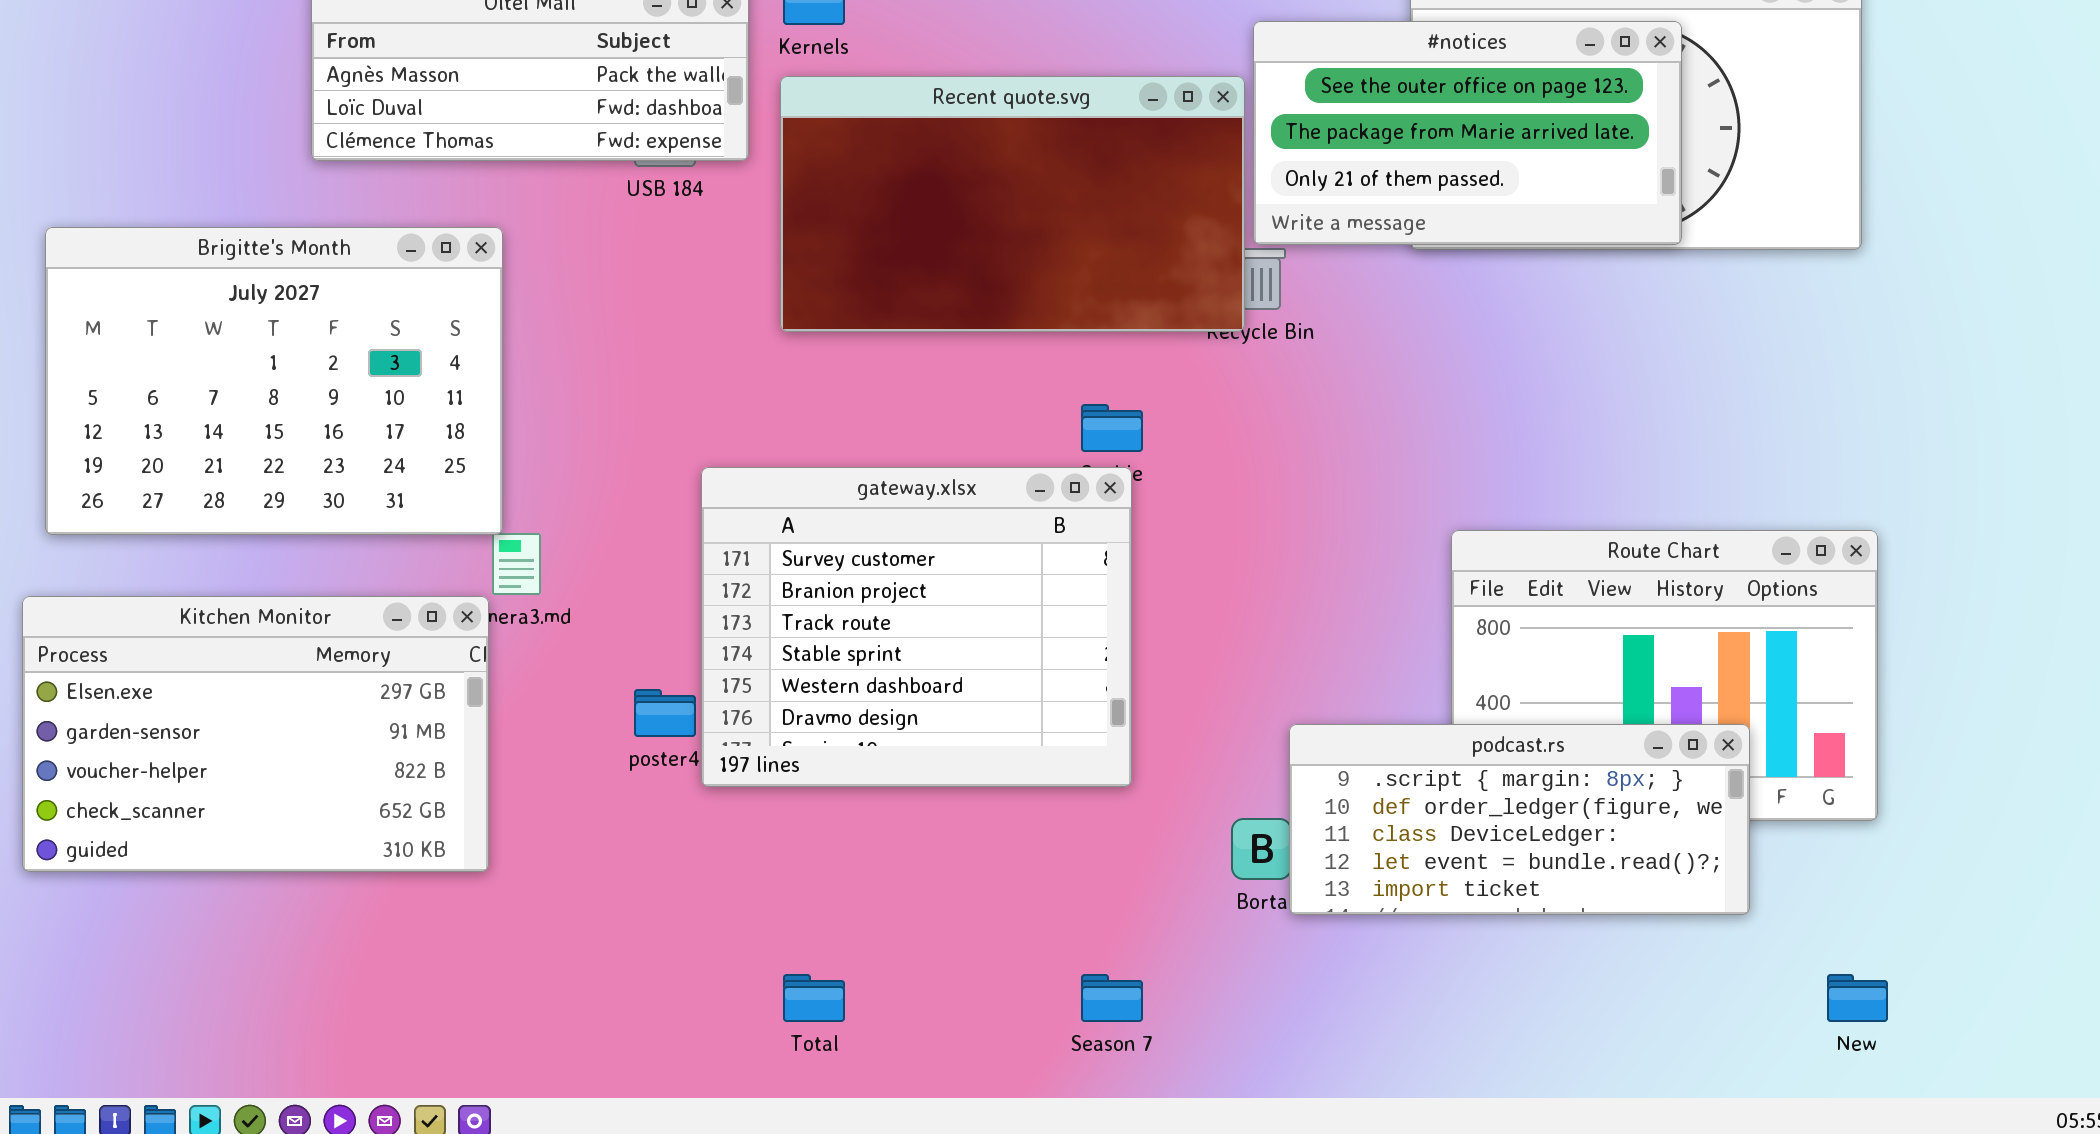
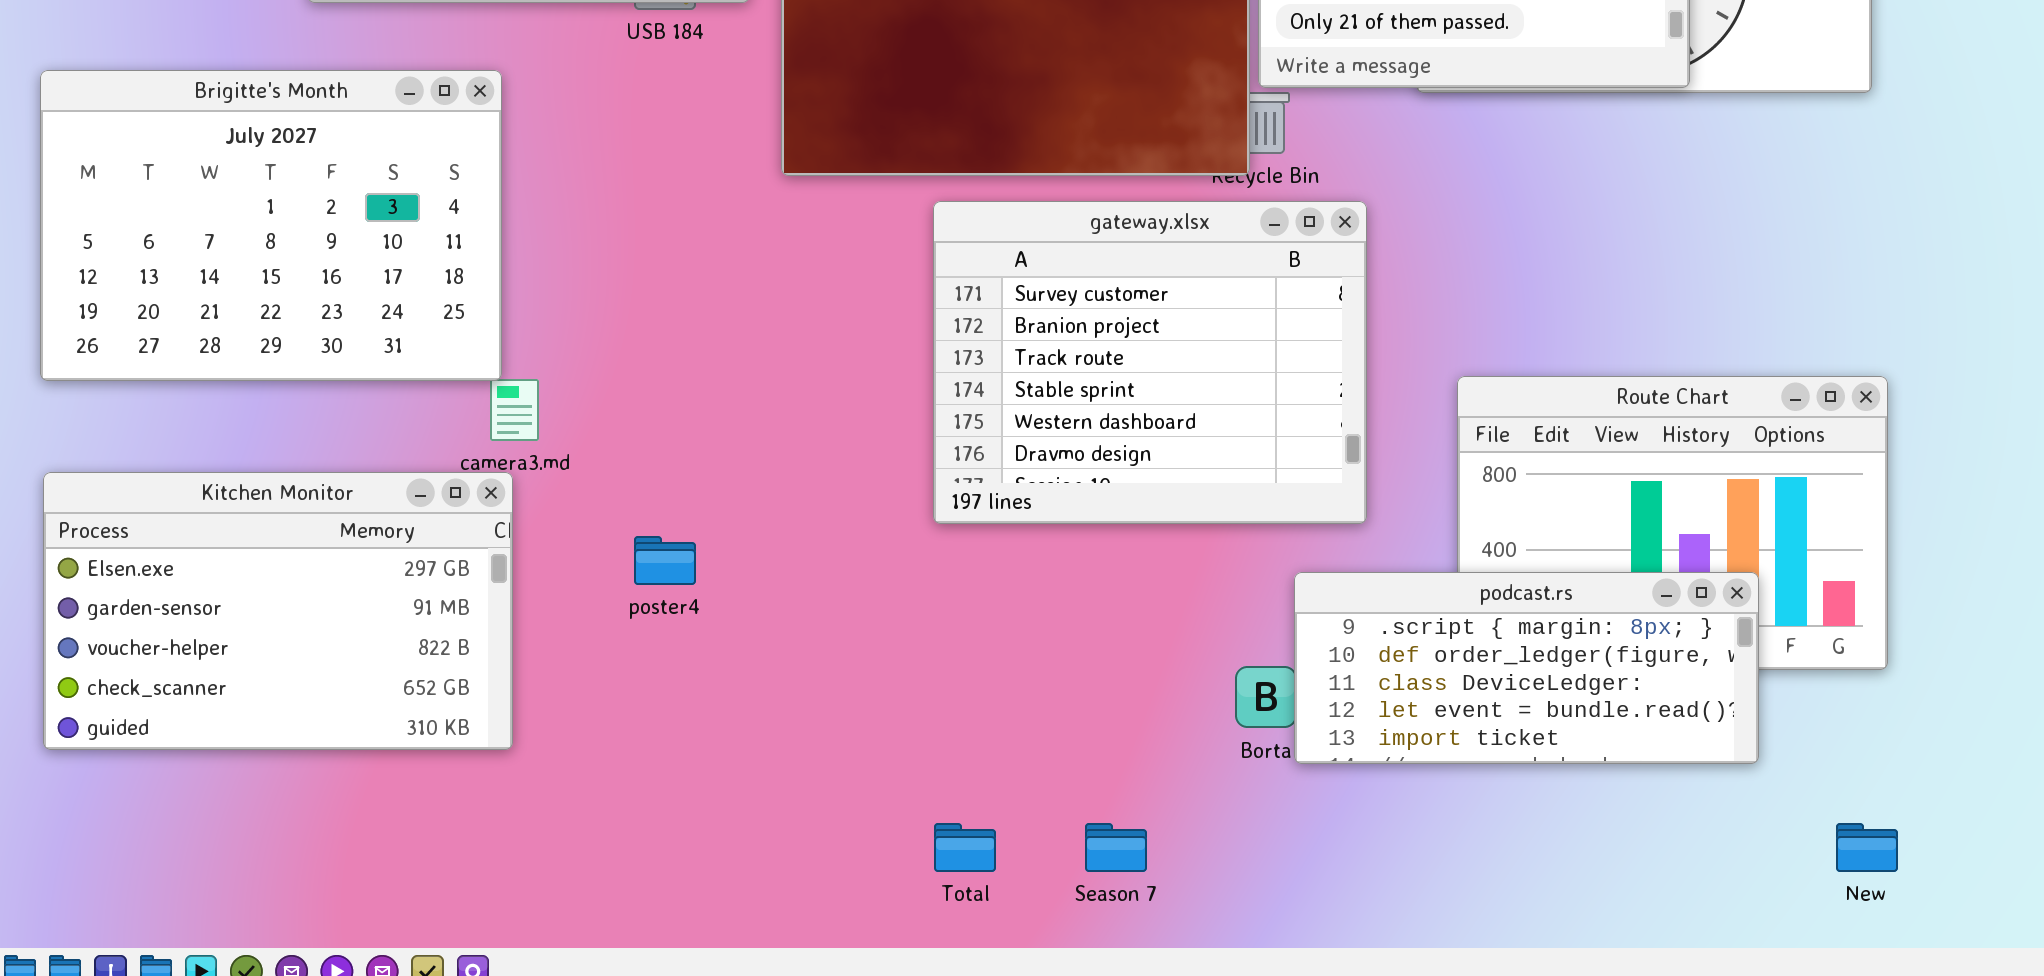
gateway.xlsx: [701,467,1132,787] -> [933,201,1367,524], moved
Kitchen Monitor: [22,596,489,872] -> [43,472,513,750], moved
Total: [783,974,845,1022] -> [934,823,996,872], moved

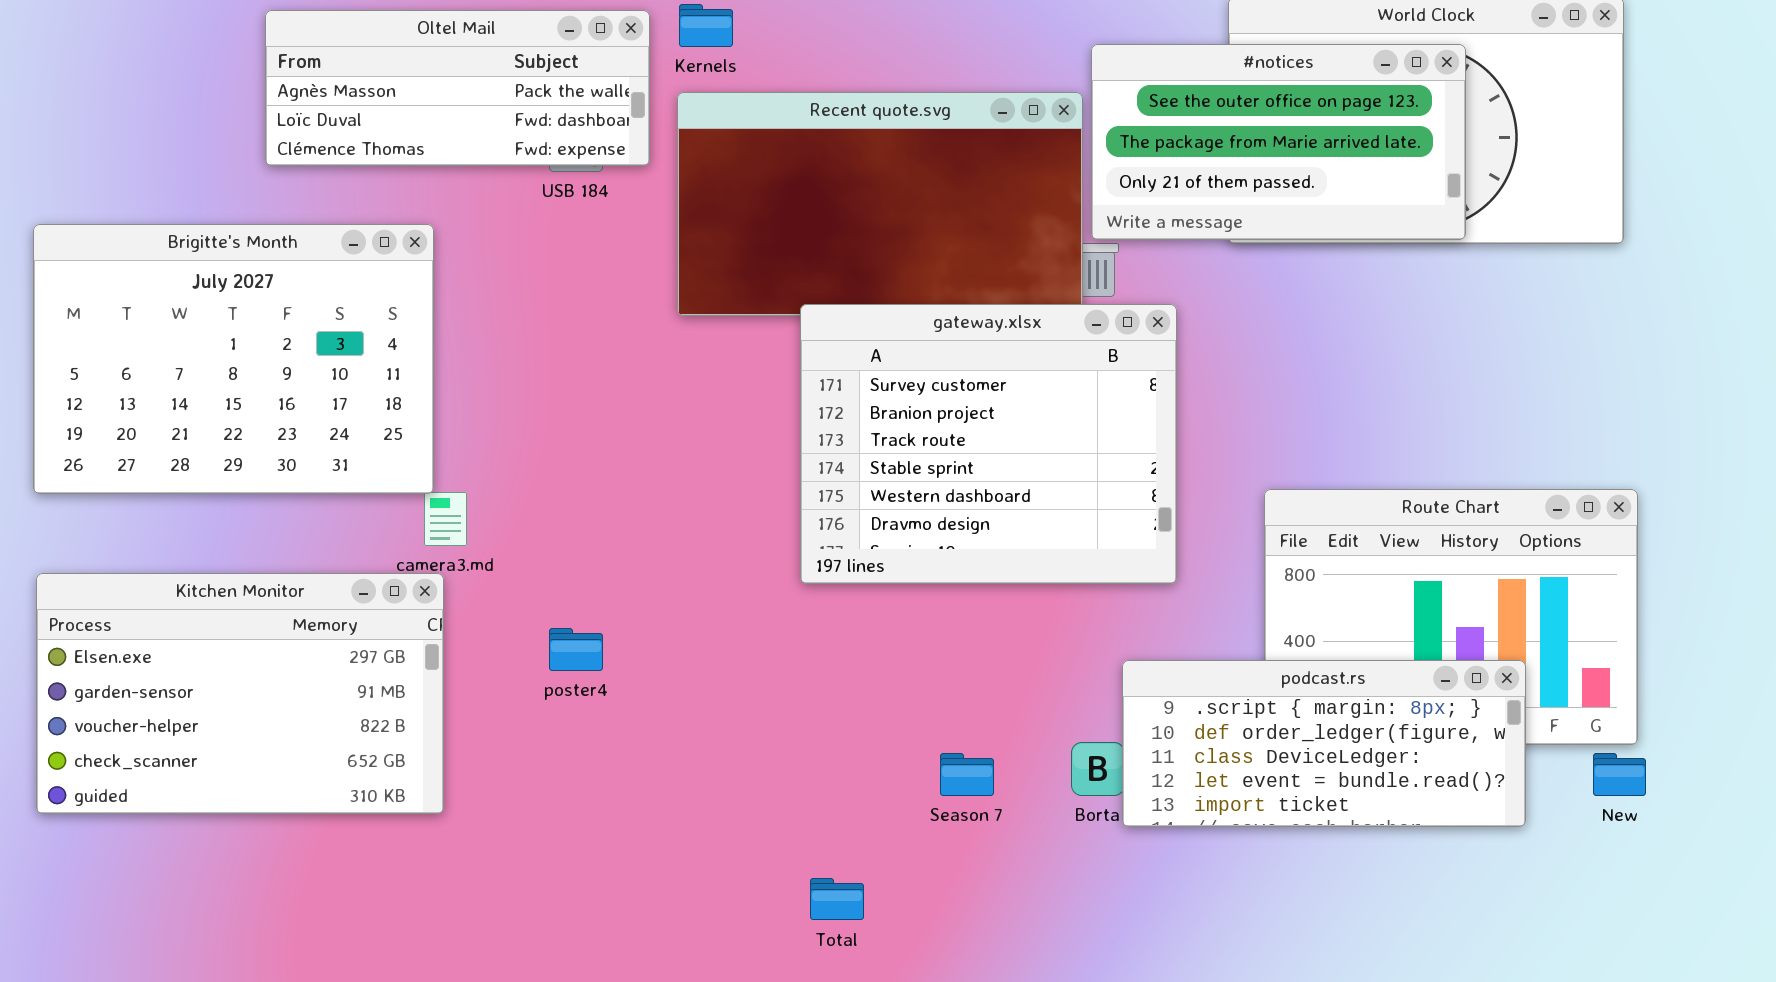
gateway.xlsx: [933,201,1367,524] -> [800,304,1177,584], moved
Season 7: [1085,823,1147,872] -> [940,753,994,796], moved
New: [1836,823,1898,872] -> [1593,753,1646,796], moved

